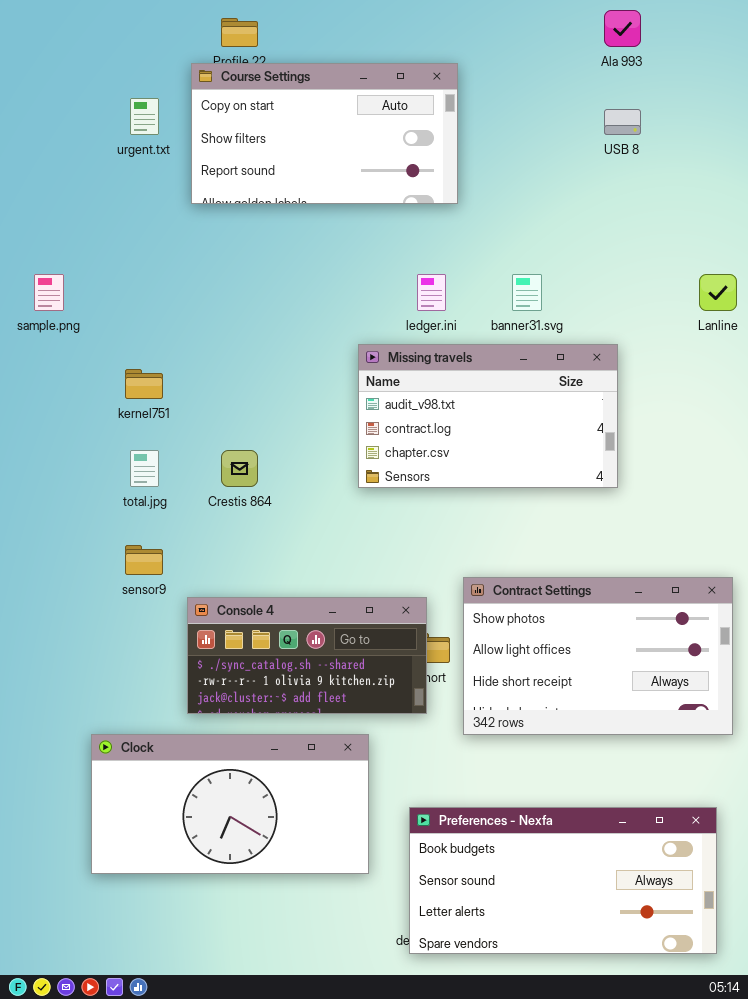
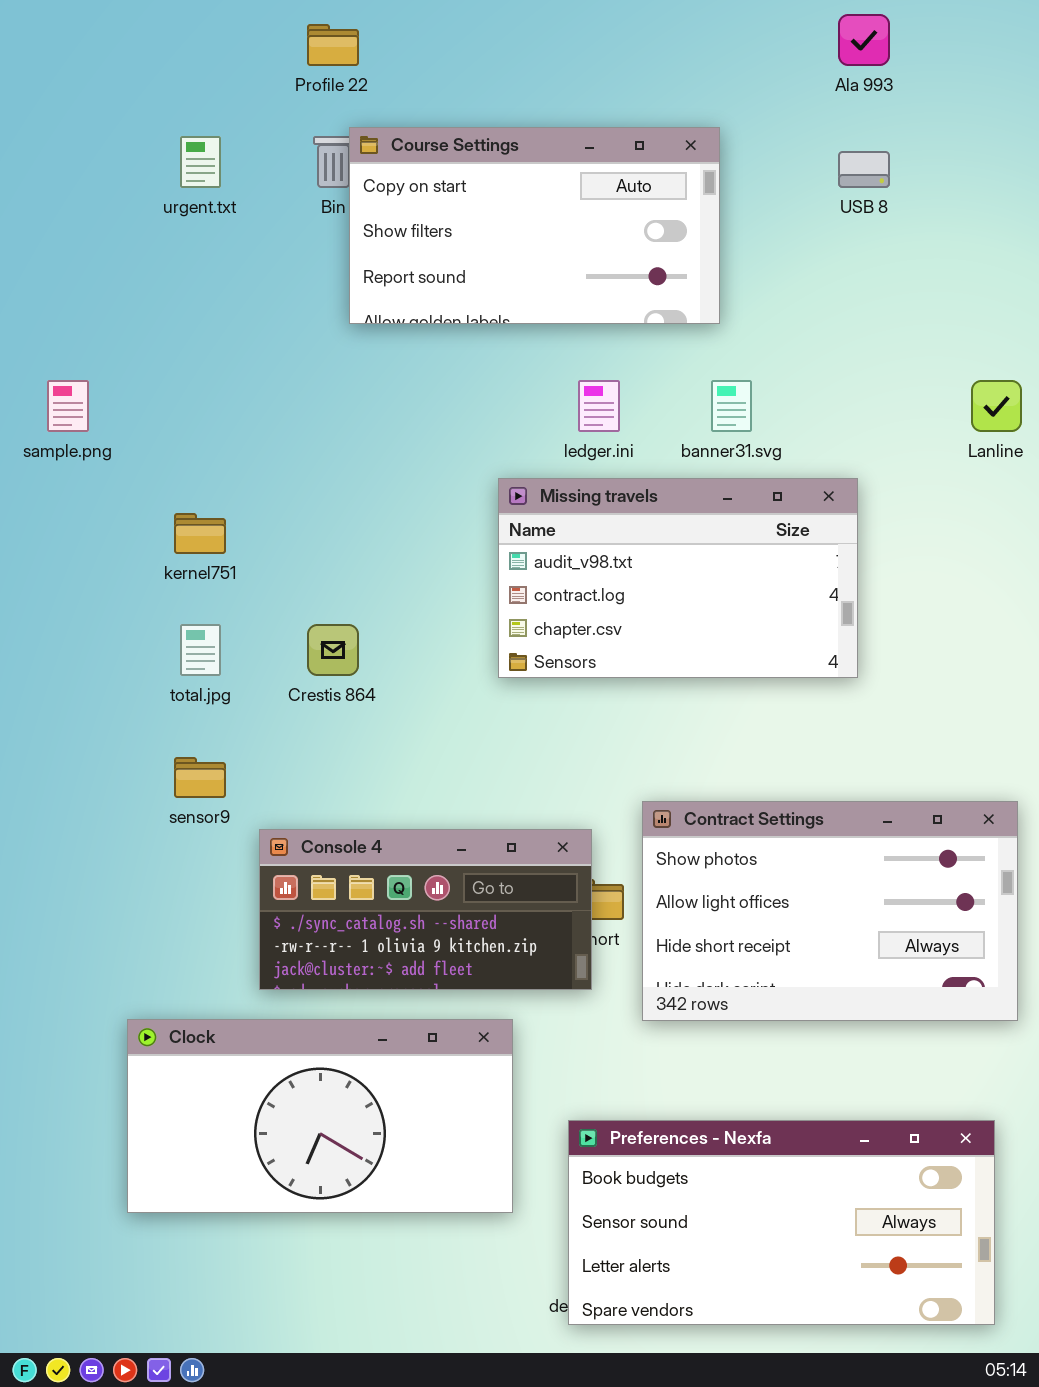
Course Settings: [191,63,458,204] -> [349,127,720,324], moved

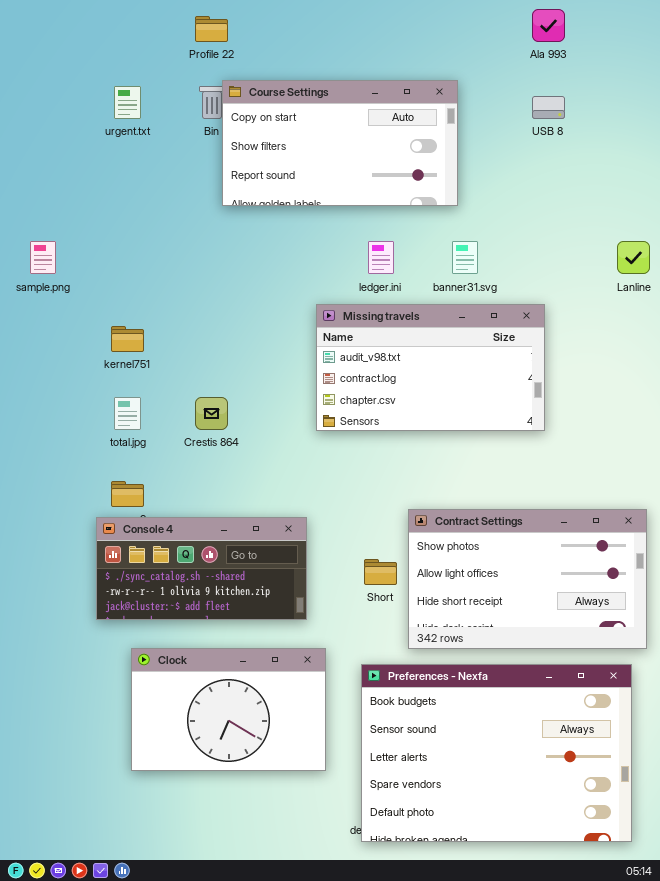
Console 4: [259,829,592,990] -> [96,517,307,620], moved
Clock: [127,1019,513,1213] -> [131,648,326,771], resized
Preferences - Nexfa: [568,1120,995,1325] -> [361,664,632,842], resized

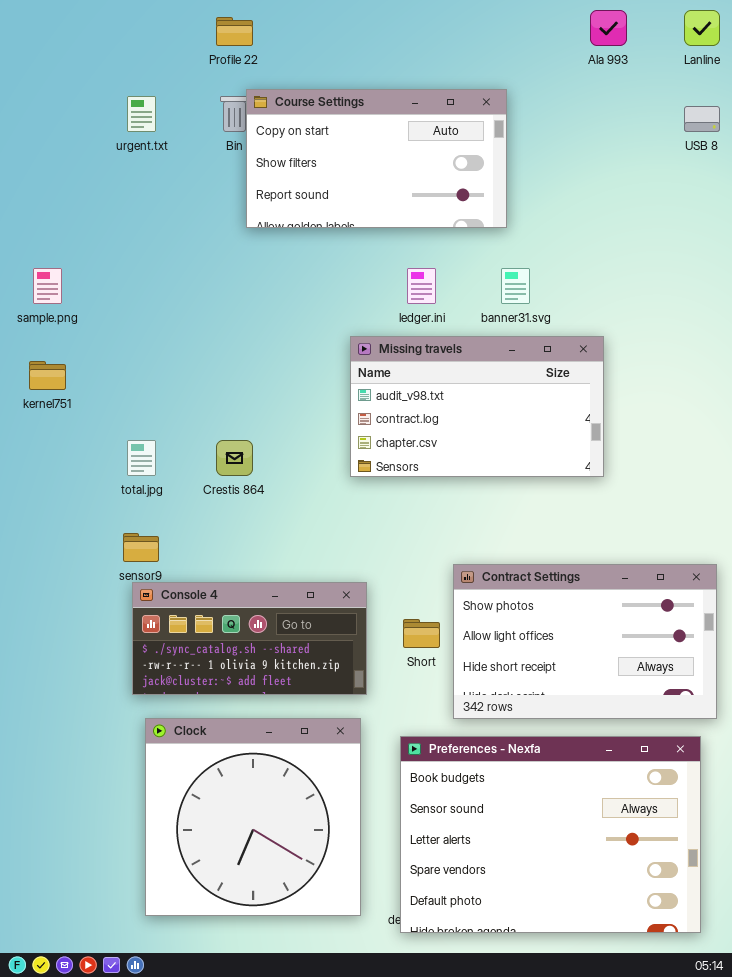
USB 8: [532,96,565,119] -> [684,106,720,132], moved
Lanline: [617,241,650,274] -> [684,10,720,46], moved
kernel751: [111,326,144,352] -> [29,361,66,390], moved
Console 4: [96,517,307,620] -> [132,582,367,695], moved
Clock: [131,648,326,771] -> [145,718,361,916], resized

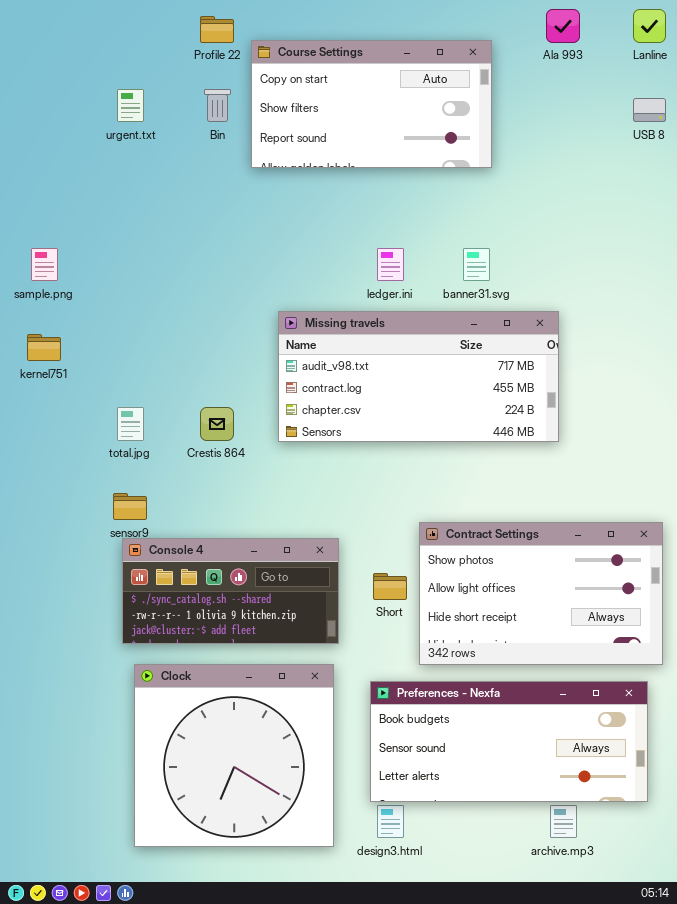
Course Settings: [246,89,507,228] -> [251,40,492,168], moved
Missing travels: [350,336,604,477] -> [278,311,559,442], resized
Preferences - Nexfa: [400,736,701,933] -> [370,681,648,802], resized

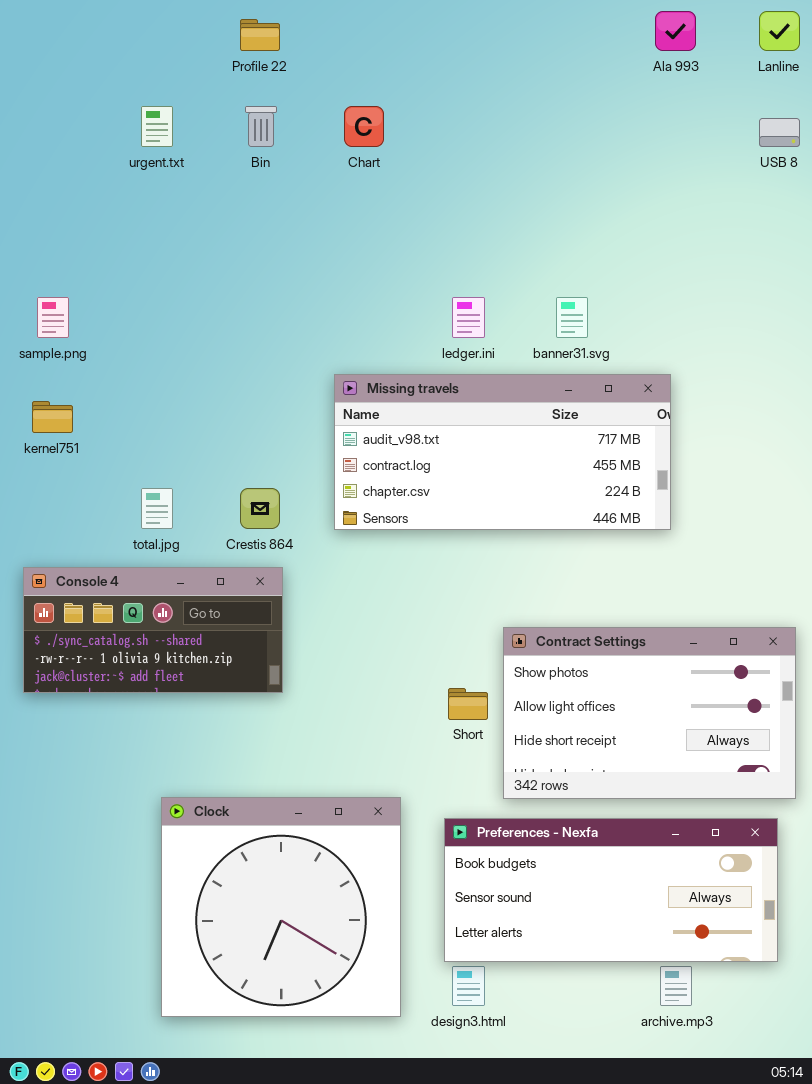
Course Settings: [251,40,492,168] -> none, closed
Console 4: [122,538,339,644] -> [23,567,283,693], moved

